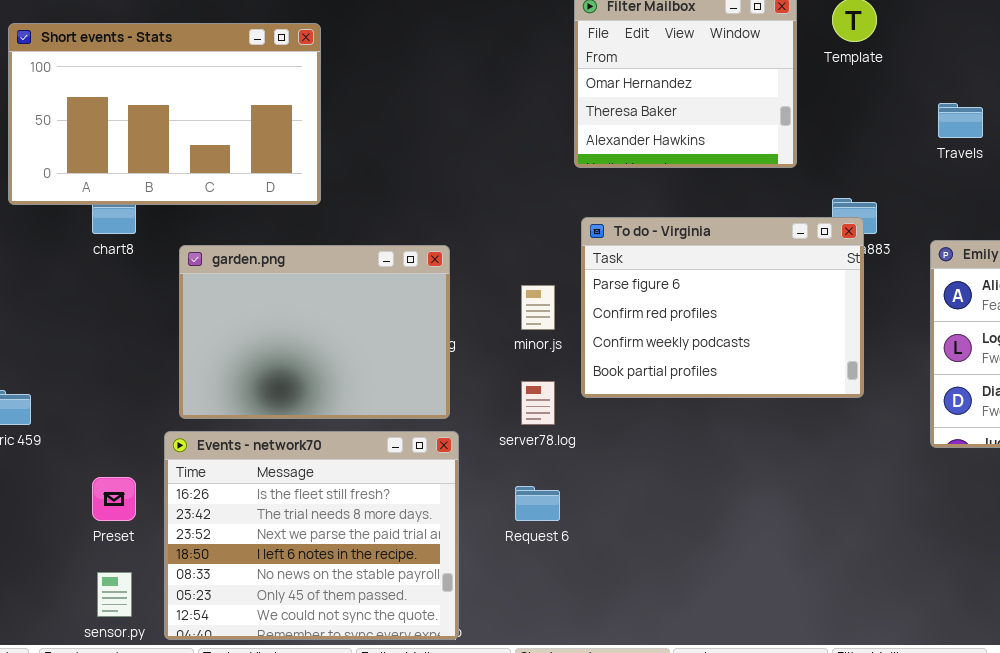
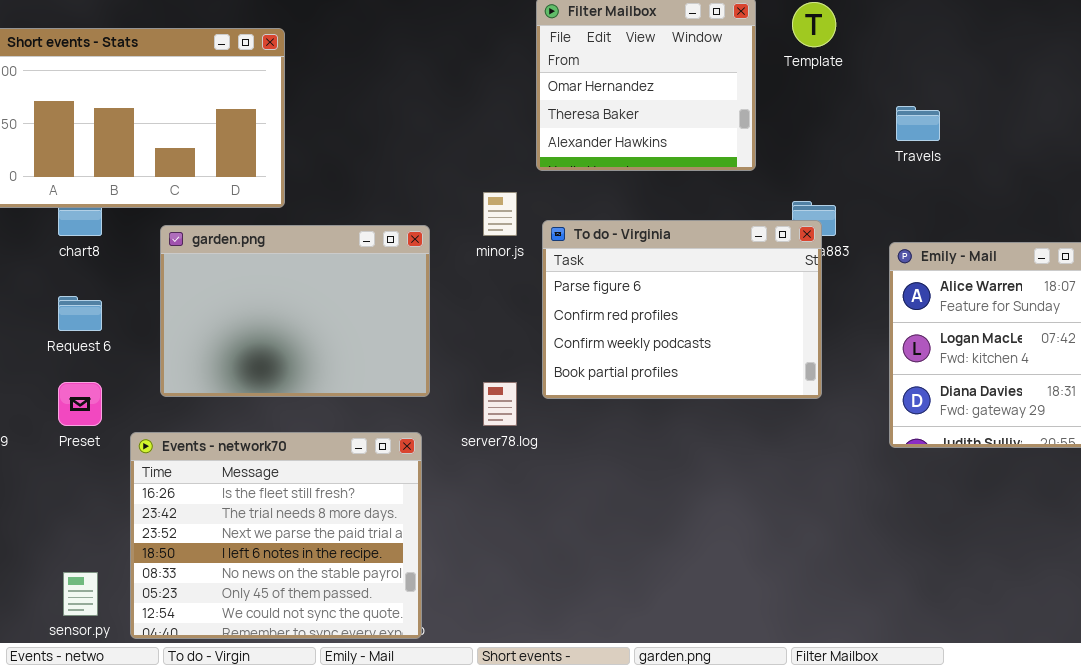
garden.png: [179,245,450,419] -> [160,225,430,397], moved
minor.js: [521,285,555,330] -> [483,192,517,236], moved
Preset: [92,477,136,521] -> [58,382,102,426], moved
Request 6: [515,486,560,521] -> [58,296,102,331], moved

